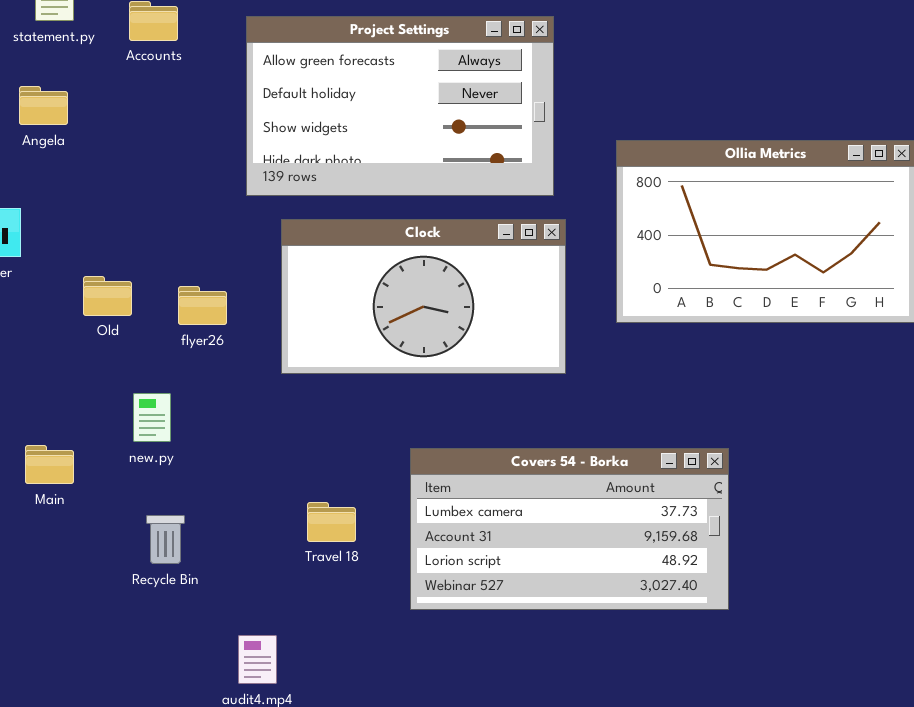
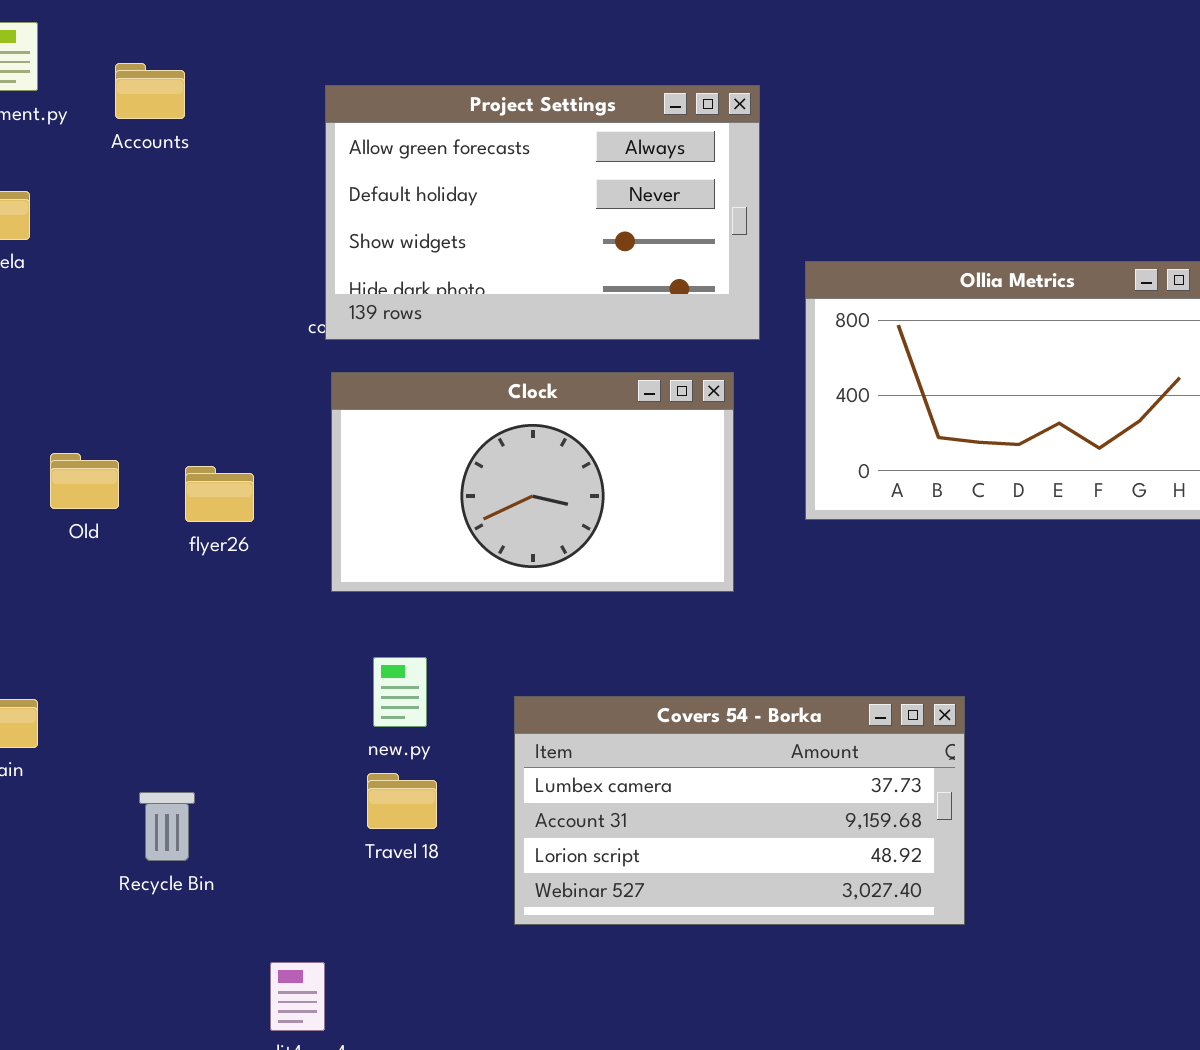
Project Settings: [246,16,554,196] -> [325,85,760,340], moved
new.py: [133,393,171,442] -> [373,657,427,727], moved

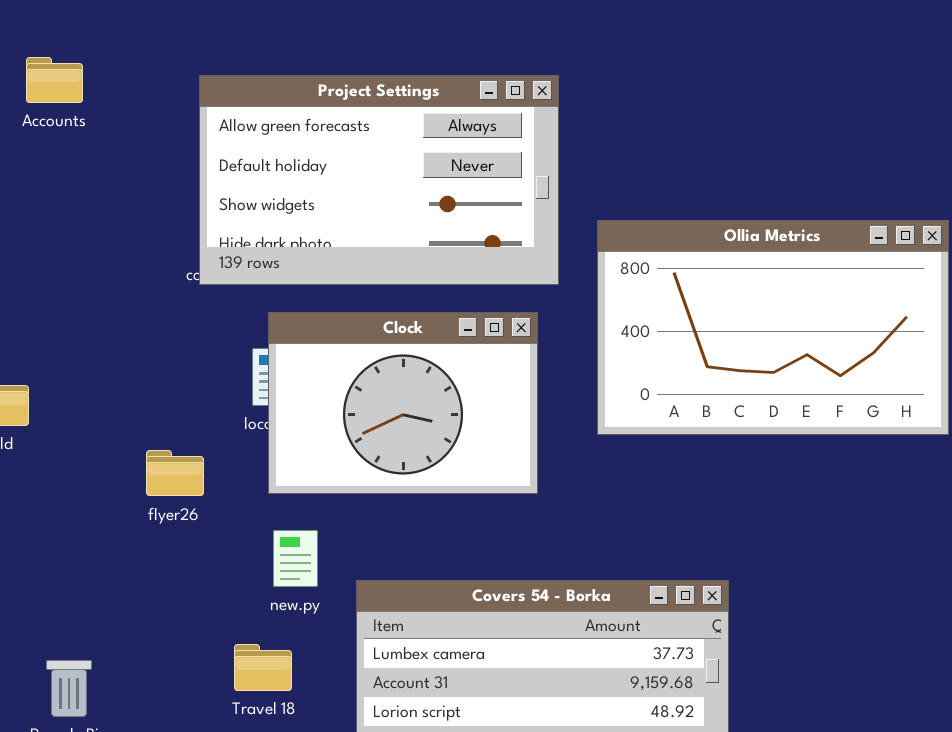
Clock: [331,372,734,592] -> [268,312,538,494], resized
flyer26: [185,466,254,522] -> [146,450,204,496], moved
new.py: [373,657,427,727] -> [273,530,318,587], moved

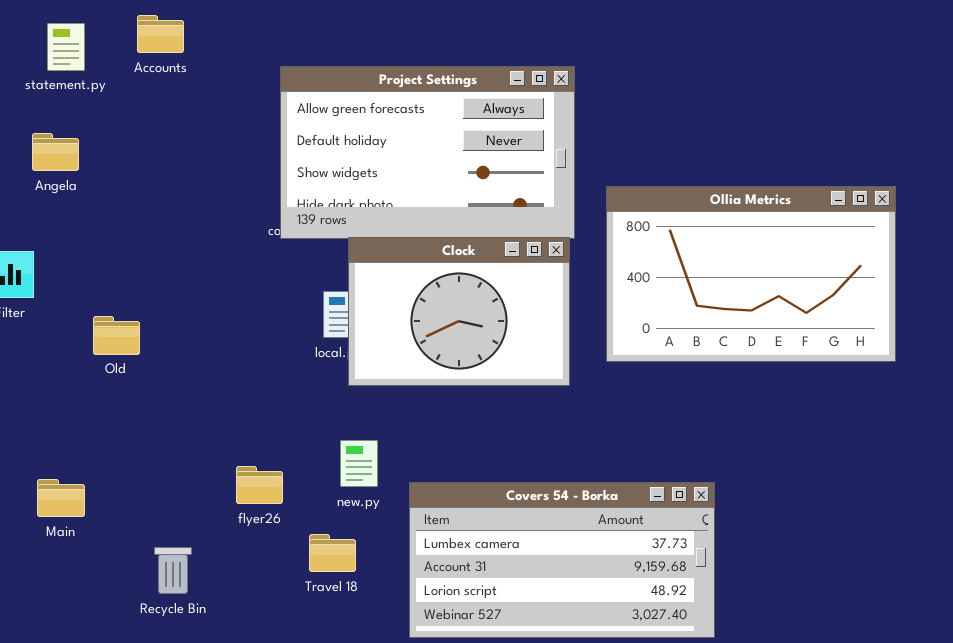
Accounts: [26,57,83,103] -> [137,15,184,53], moved
Clock: [268,312,538,494] -> [348,237,570,386], moved
flyer26: [146,450,204,496] -> [236,466,283,504], moved

